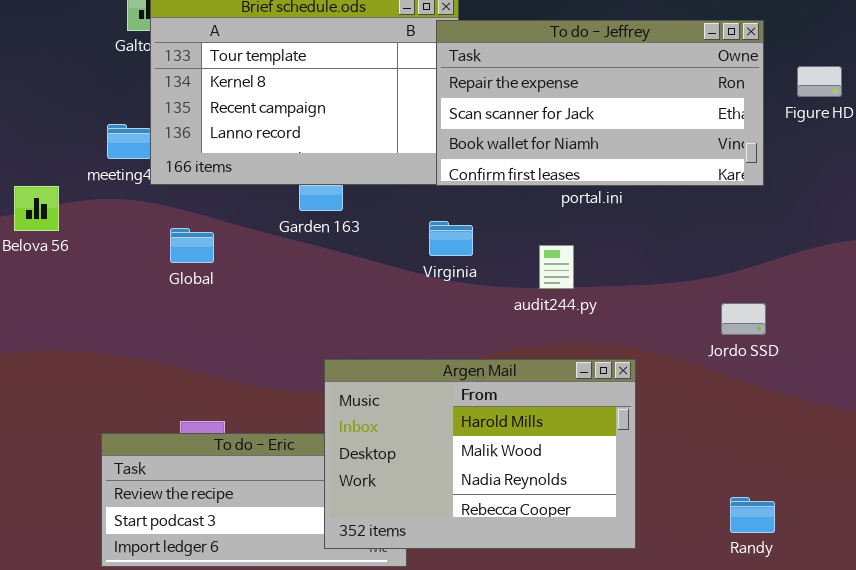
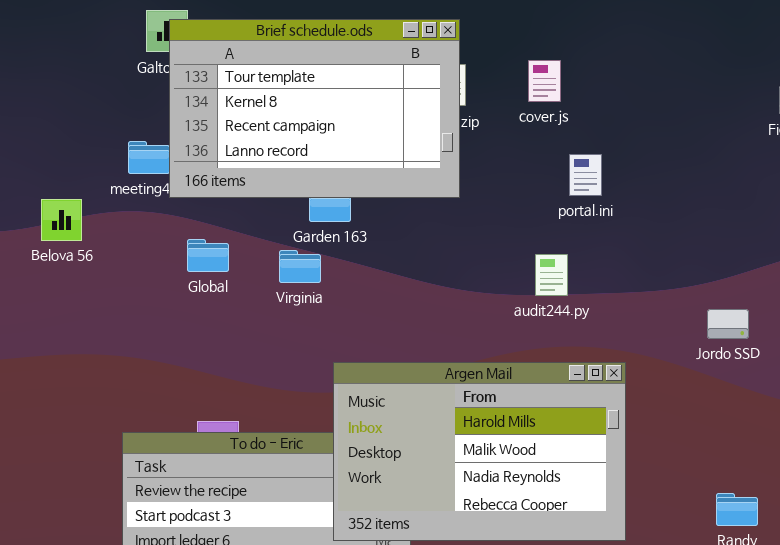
To do - Jeffrey: [436,20,764,186] -> none, closed
Virginia: [429,221,473,256] -> [279,250,321,283], moved

